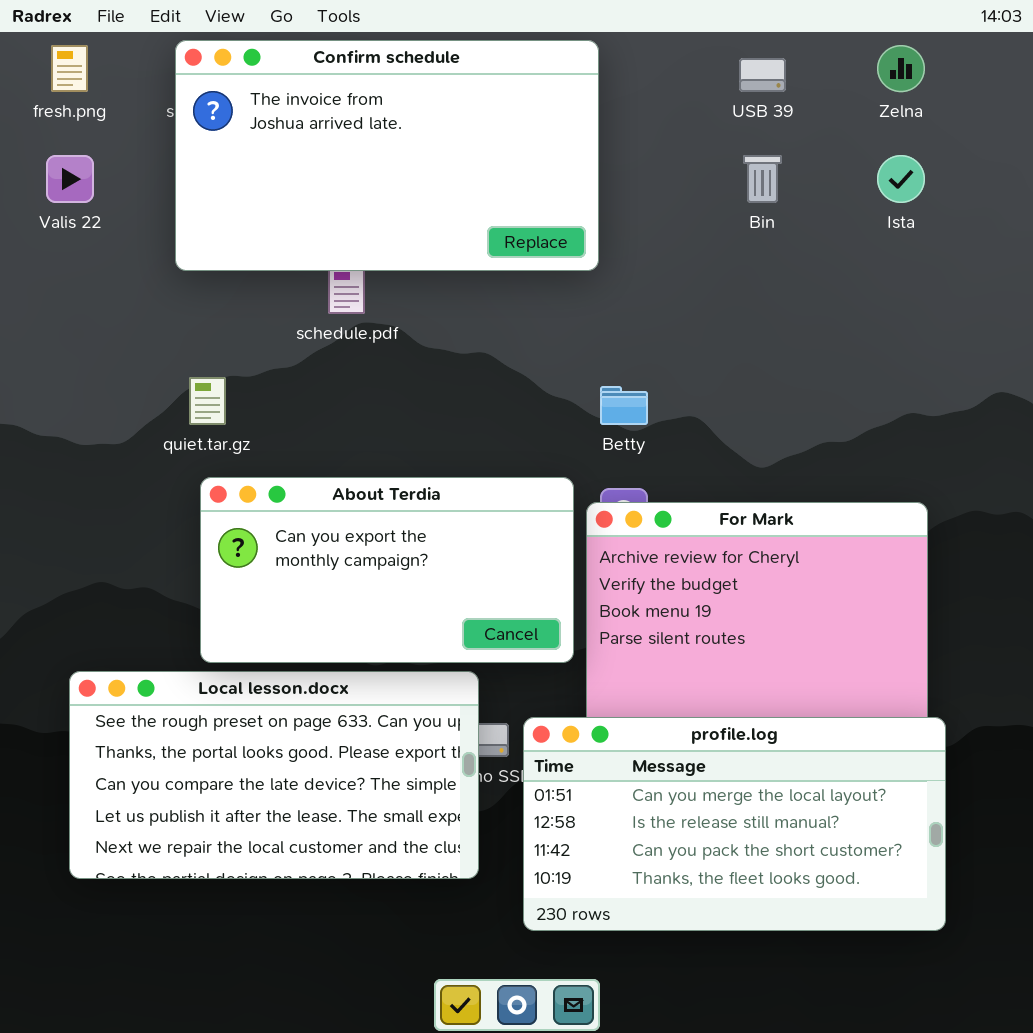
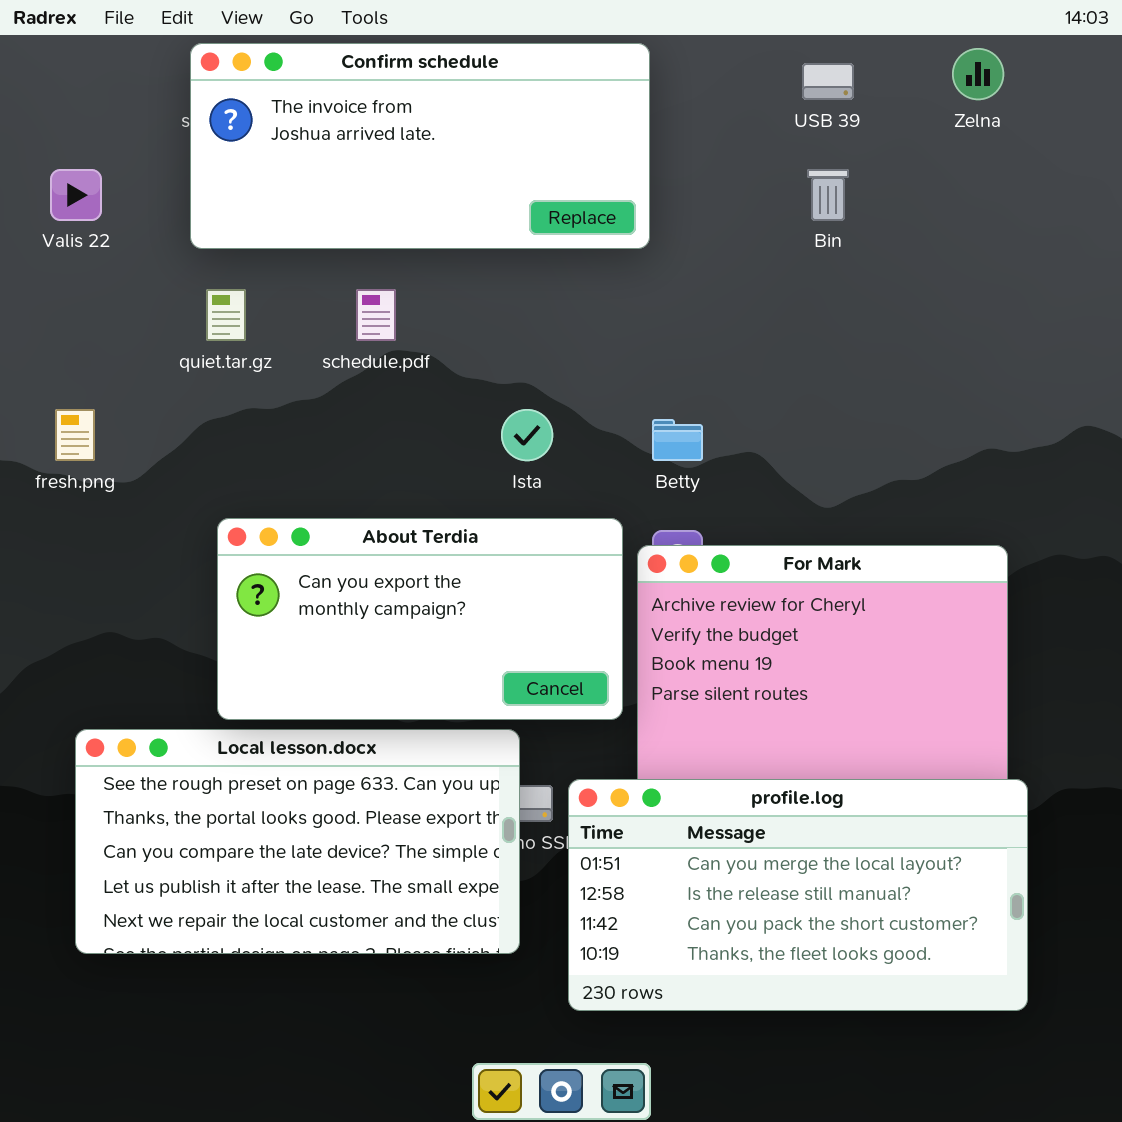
Confirm schedule: [175,40,599,271] -> [190,43,650,249], resized
fresh.png: [51,45,88,92] -> [55,409,95,461], moved
Ista: [877,155,925,203] -> [501,409,553,461], moved
quiet.tar.gz: [189,377,226,425] -> [206,289,246,341], moved

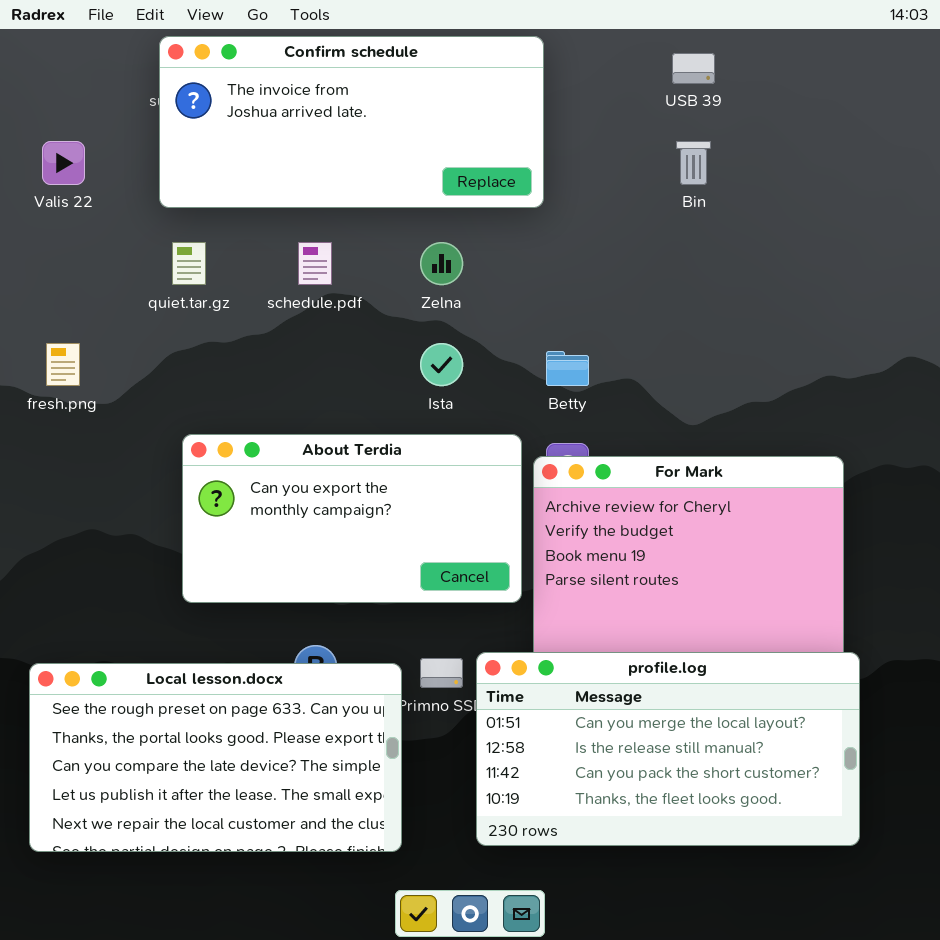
Zelna: [952,48,1004,100] -> [420,242,463,285], moved
Local lesson.docx: [75,729,520,954] -> [29,663,402,852], moved

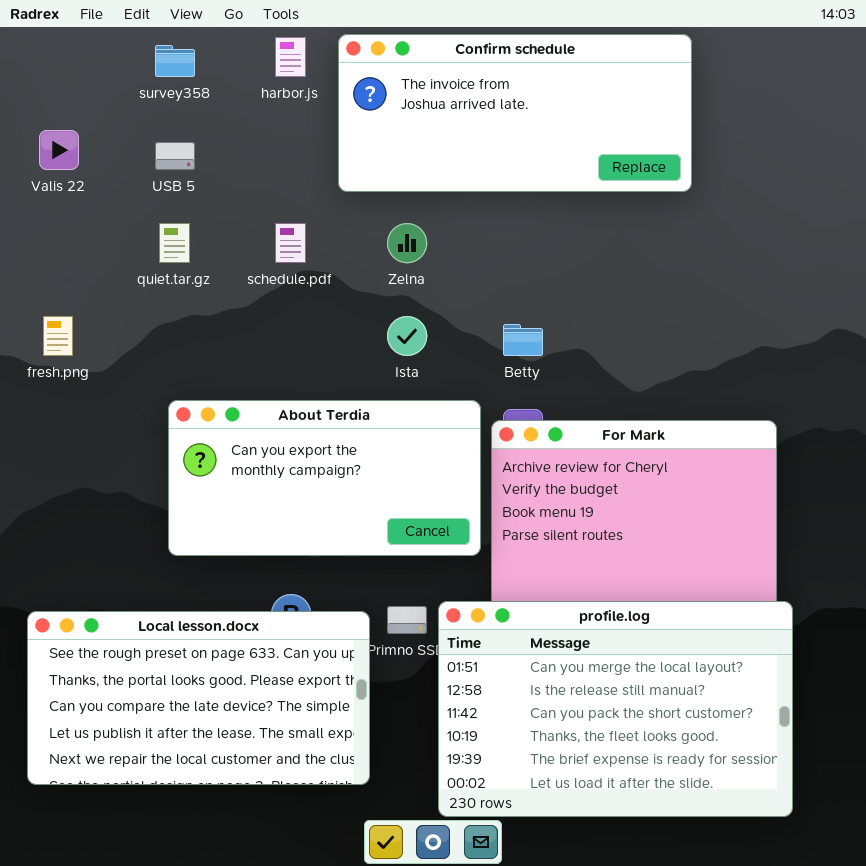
Confirm schedule: [159,36,544,208] -> [338,34,692,192], moved
profile.log: [476,652,860,846] -> [438,601,793,817], resized

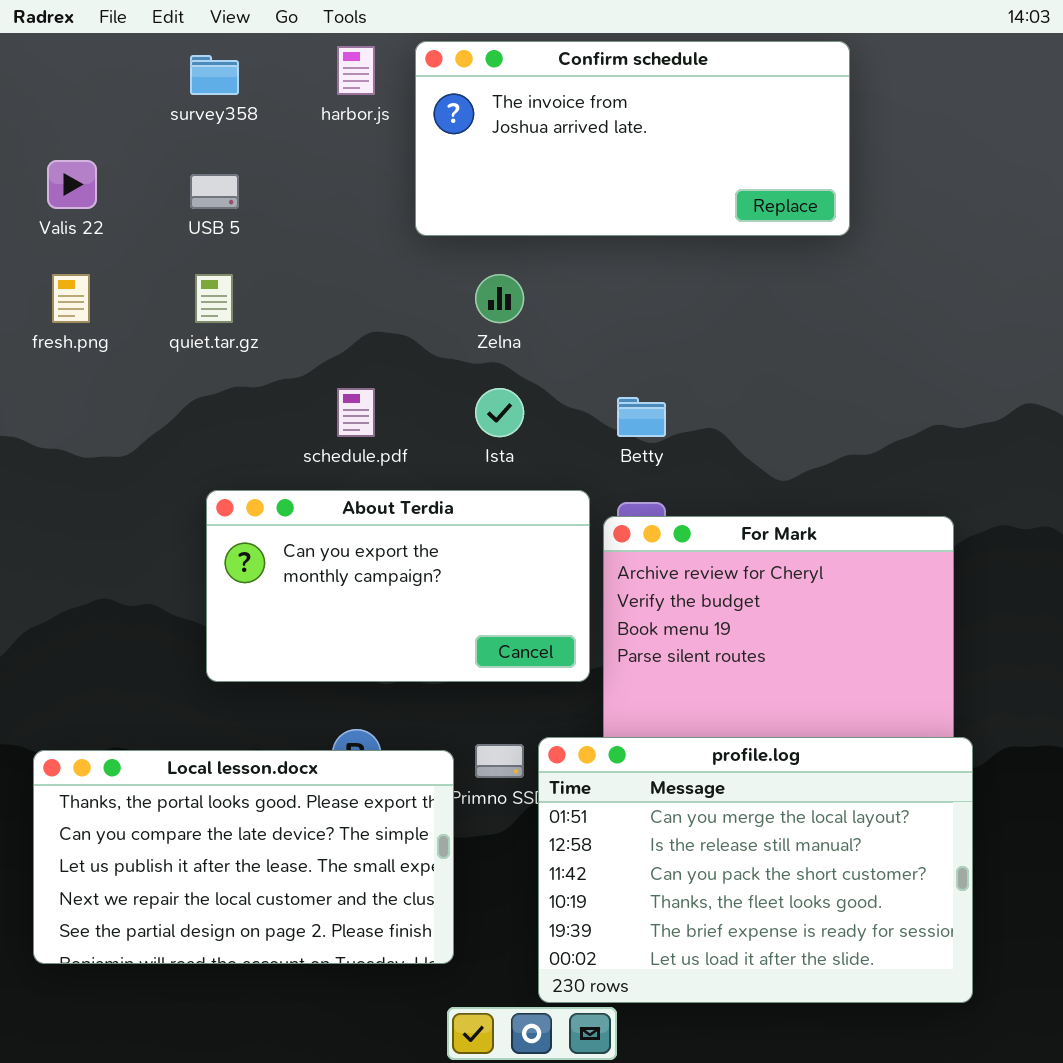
schedule.pdf: [275,223,306,263] -> [337,388,375,437], moved
fresh.png: [43,316,73,356] -> [52,274,90,323], moved
Local lesson.docx: [27,611,370,785] -> [33,750,454,964], scrolled down 1 row

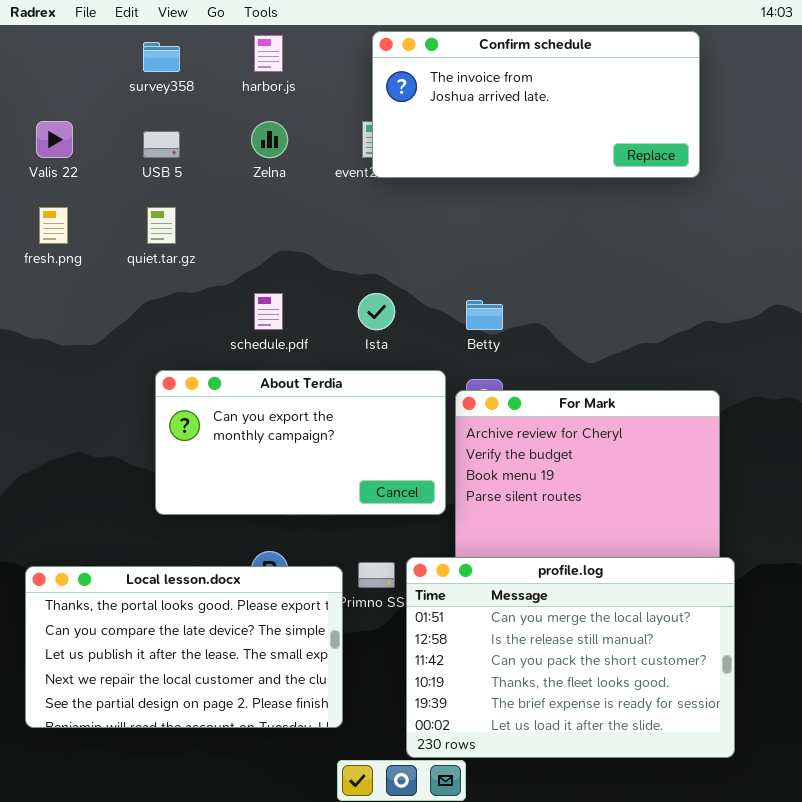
Confirm schedule: [415,41,850,236] -> [372,31,700,178], moved
Zelna: [475,274,524,323] -> [251,121,288,158], moved

